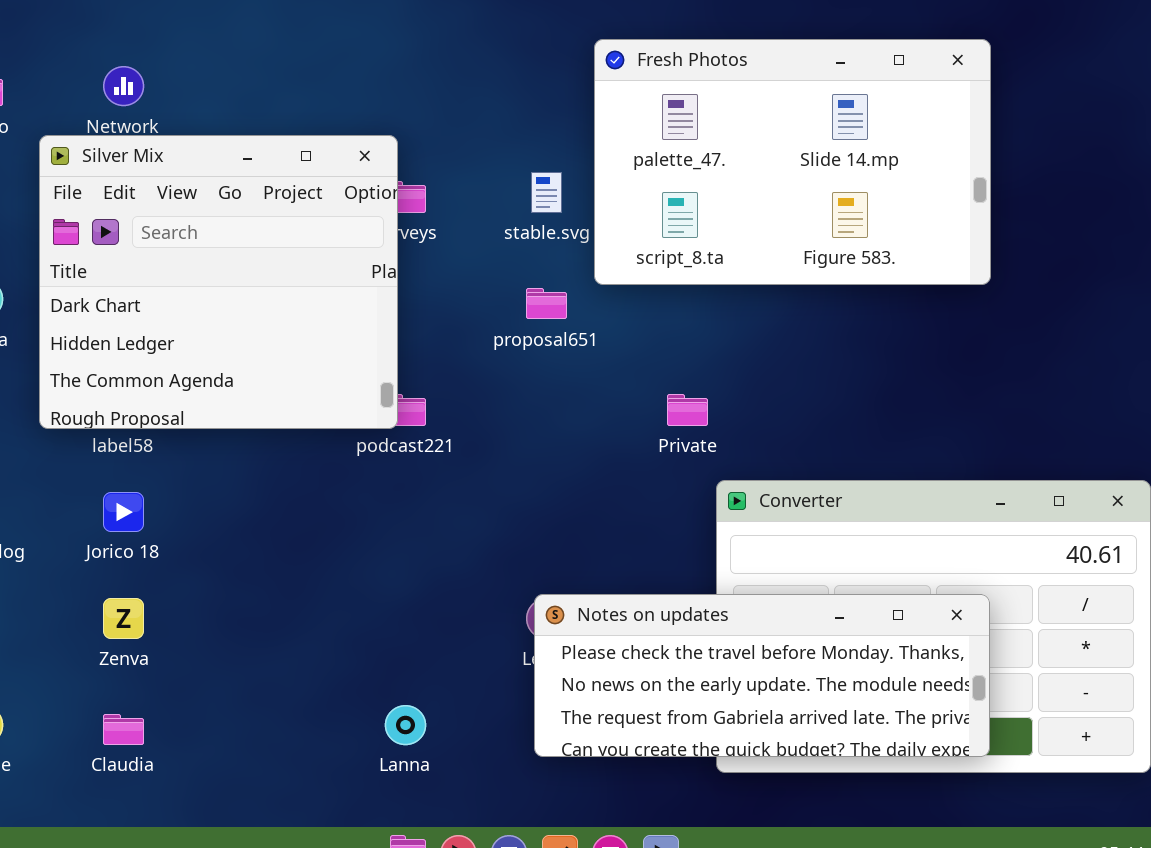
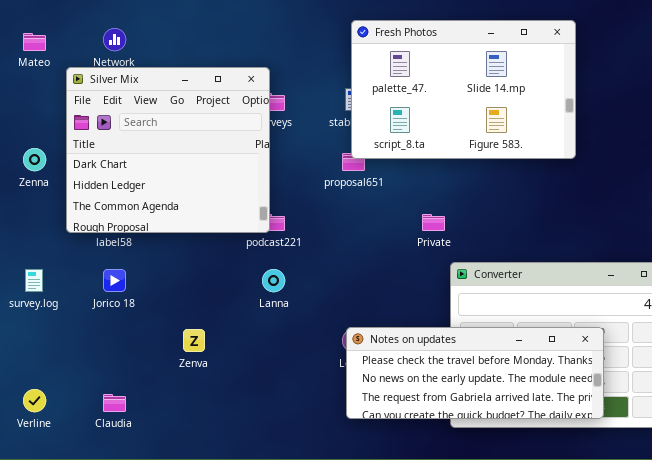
Fresh Photos: [594,39,991,285] -> [351,20,576,159], moved
Zenva: [103,598,144,639] -> [183,329,205,352], moved
Lanna: [385,705,426,745] -> [262,269,285,292], moved

